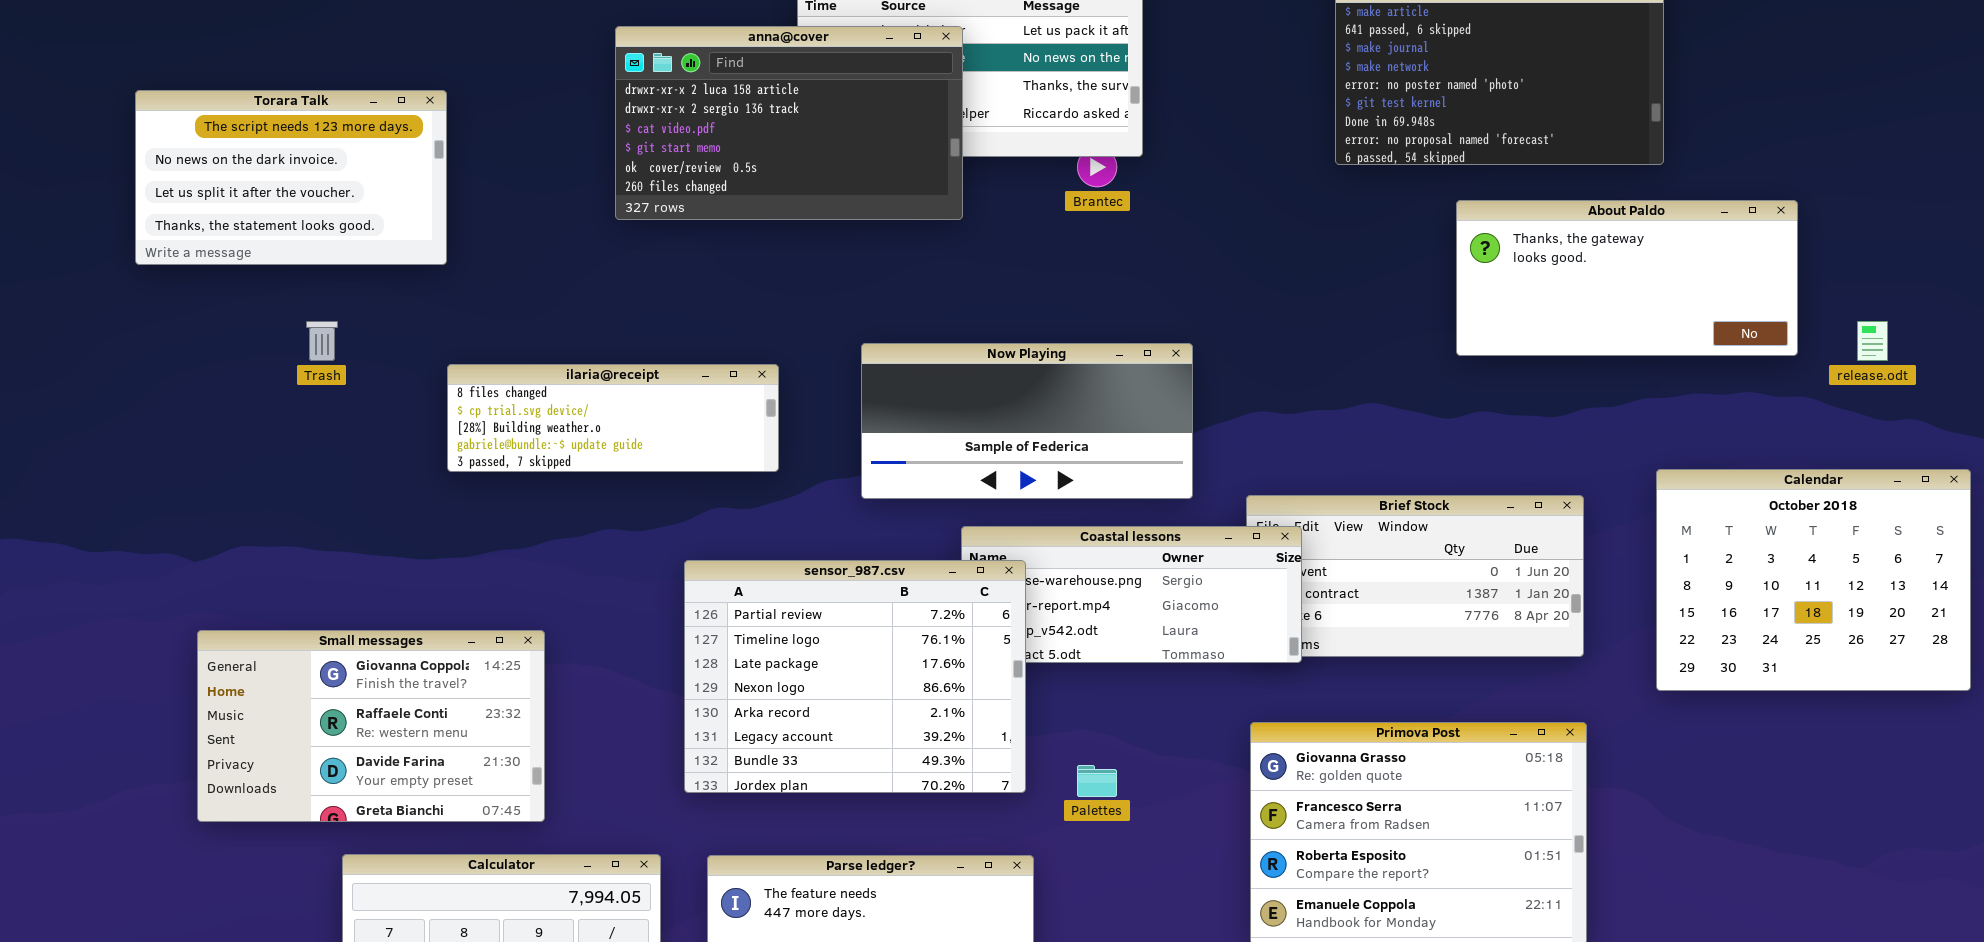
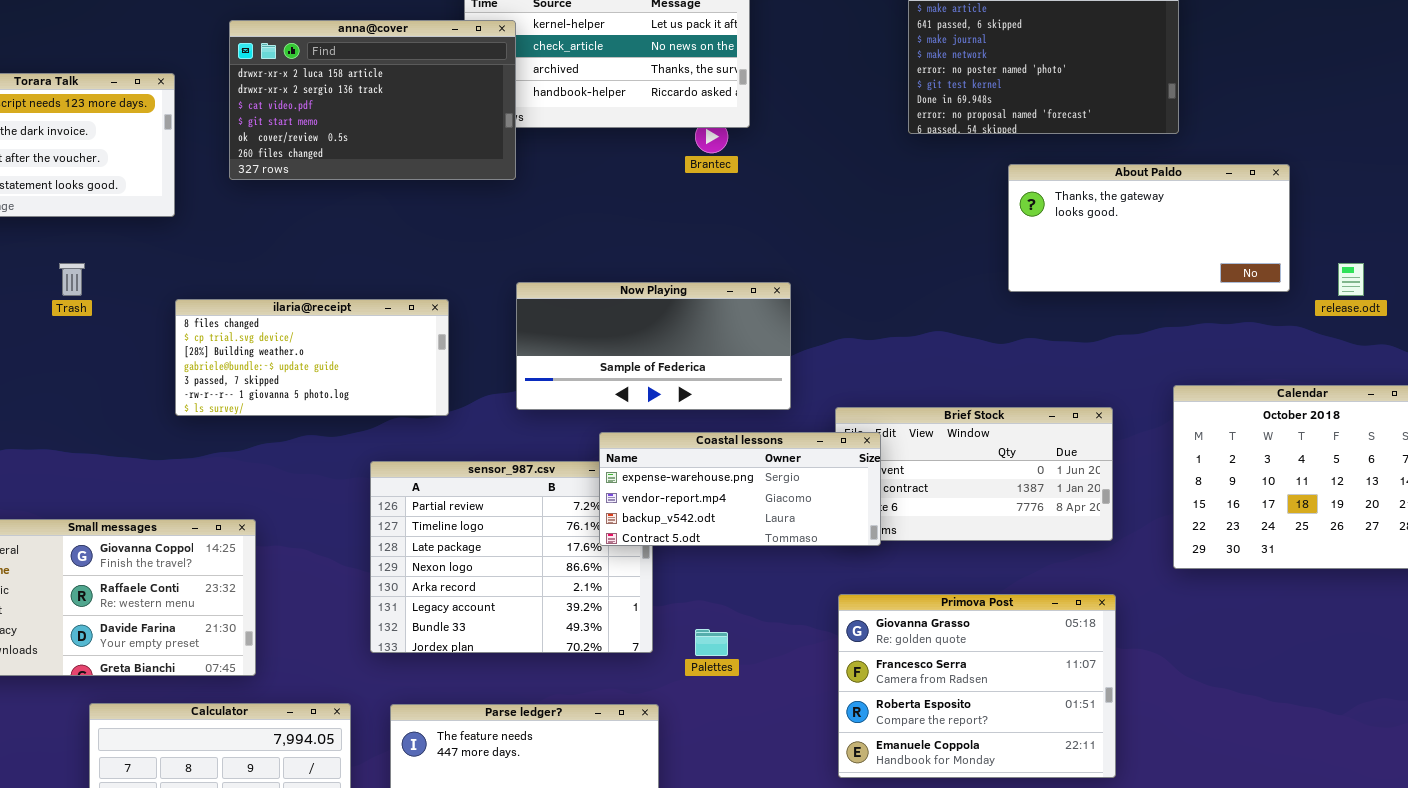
anna@cover: [615,26,963,220] -> [229,20,516,180], moved
ilaria@receipt: [447,364,779,472] -> [175,299,449,416], resized
Coastal lessons: [961,526,1302,663] -> [599,432,881,546], raised

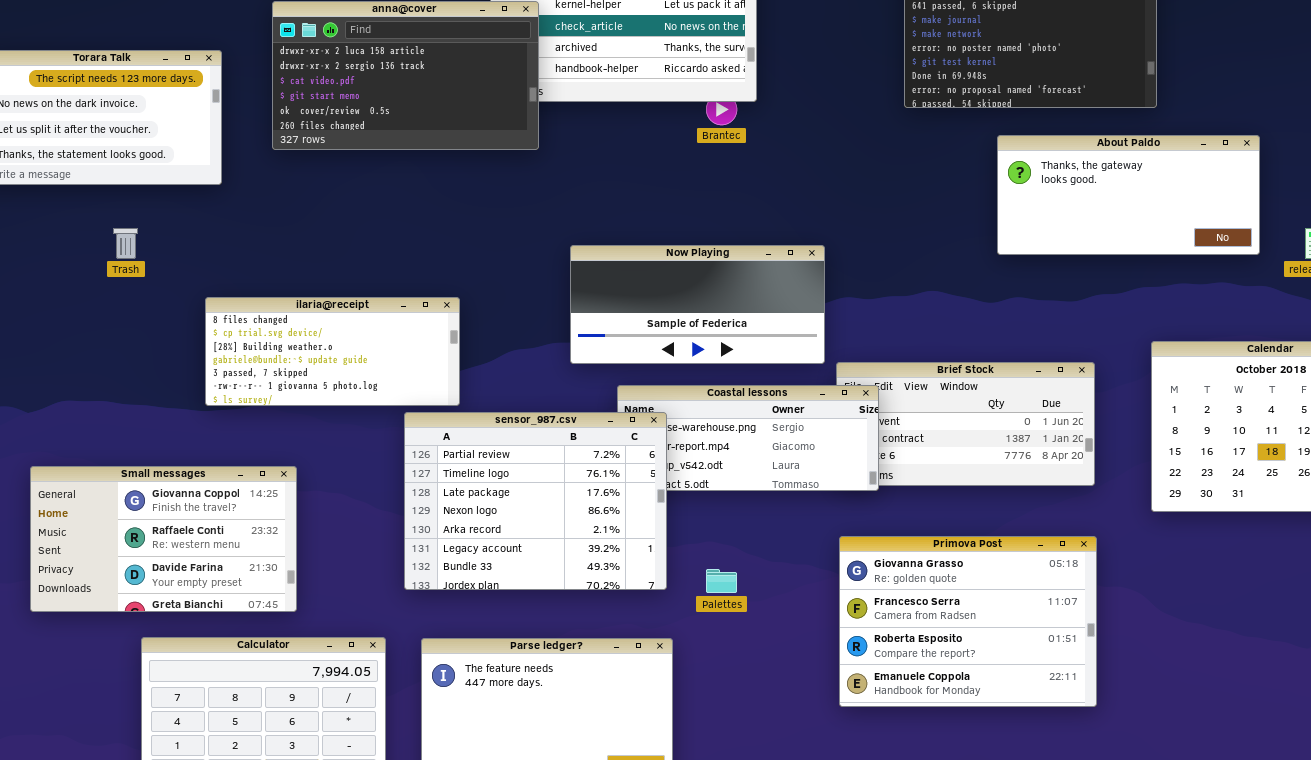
Now Playing: [516,282,791,410] -> [570,245,825,364], moved
ilaria@receipt: [175,299,449,416] -> [205,297,460,406], moved
sensor_987.csv: [370,461,653,653] -> [404,412,667,590], raised

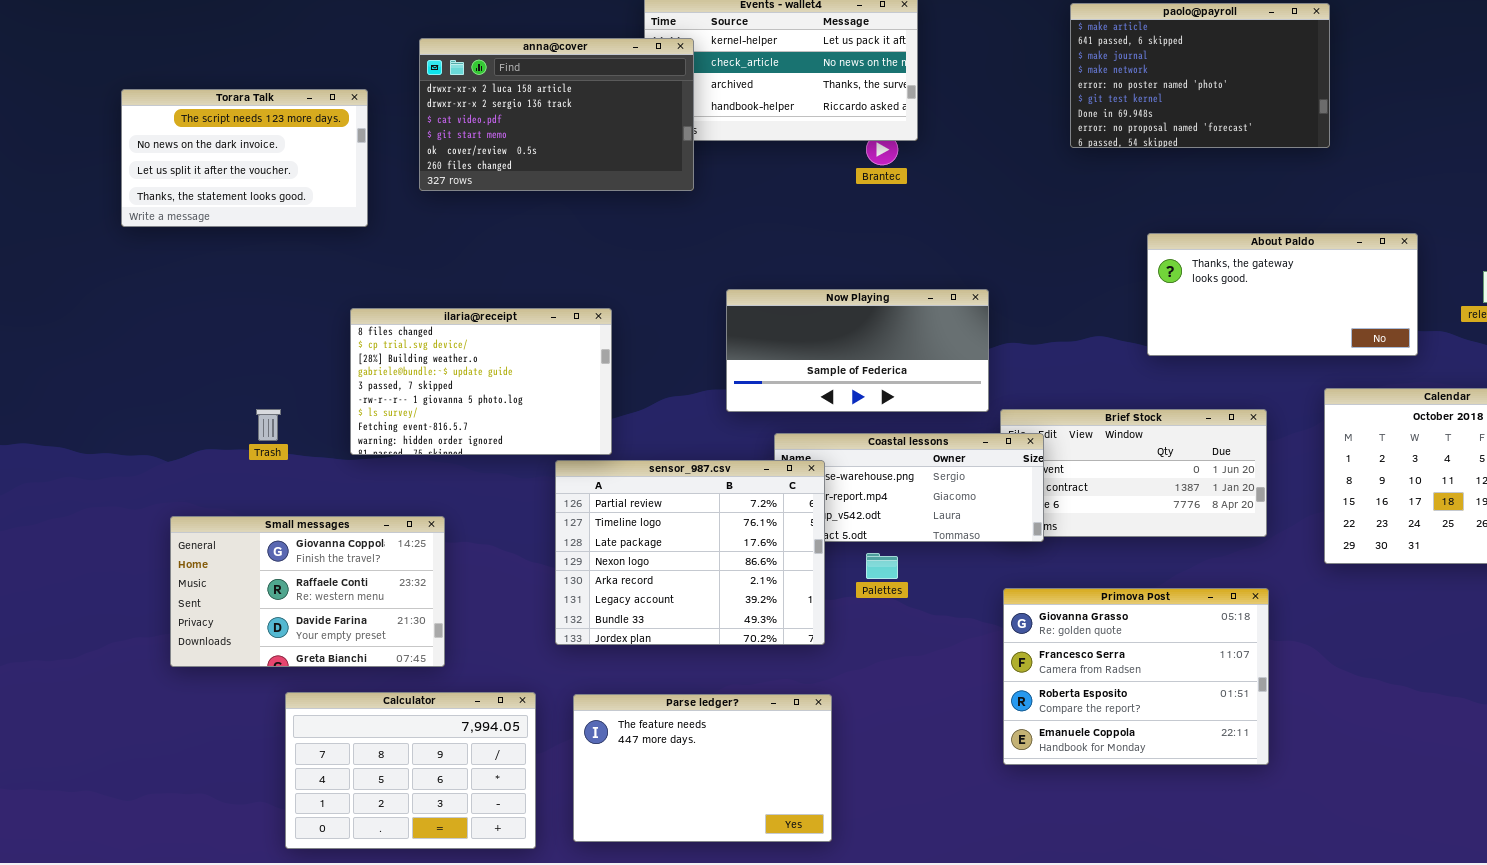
About Paldo: [997,135,1260,255] -> [1147,233,1418,356], moved
Trash: [113,228,138,259] -> [256,409,281,441], moved
ilaria@receipt: [205,297,460,406] -> [350,308,612,455], resized
Palettes: [706,569,737,593] -> [866,553,898,579], moved

